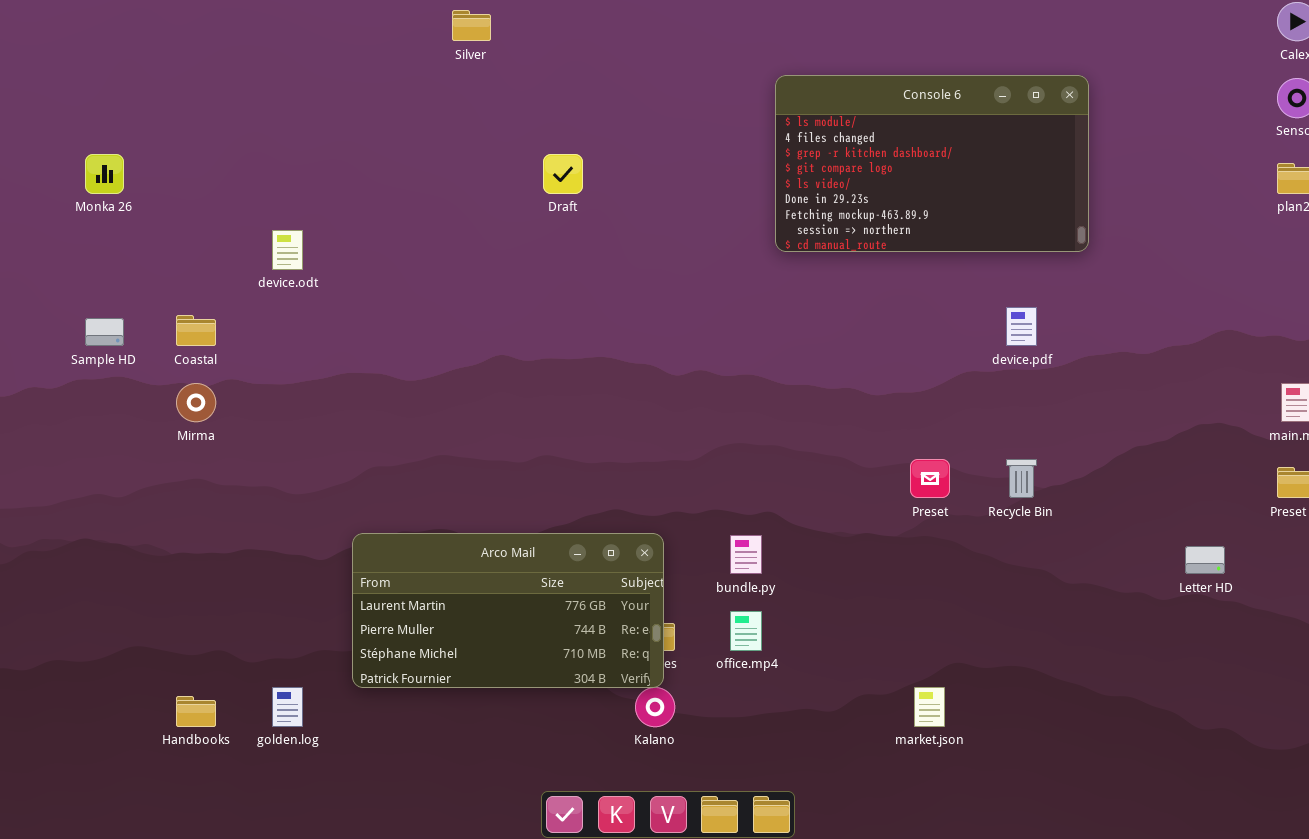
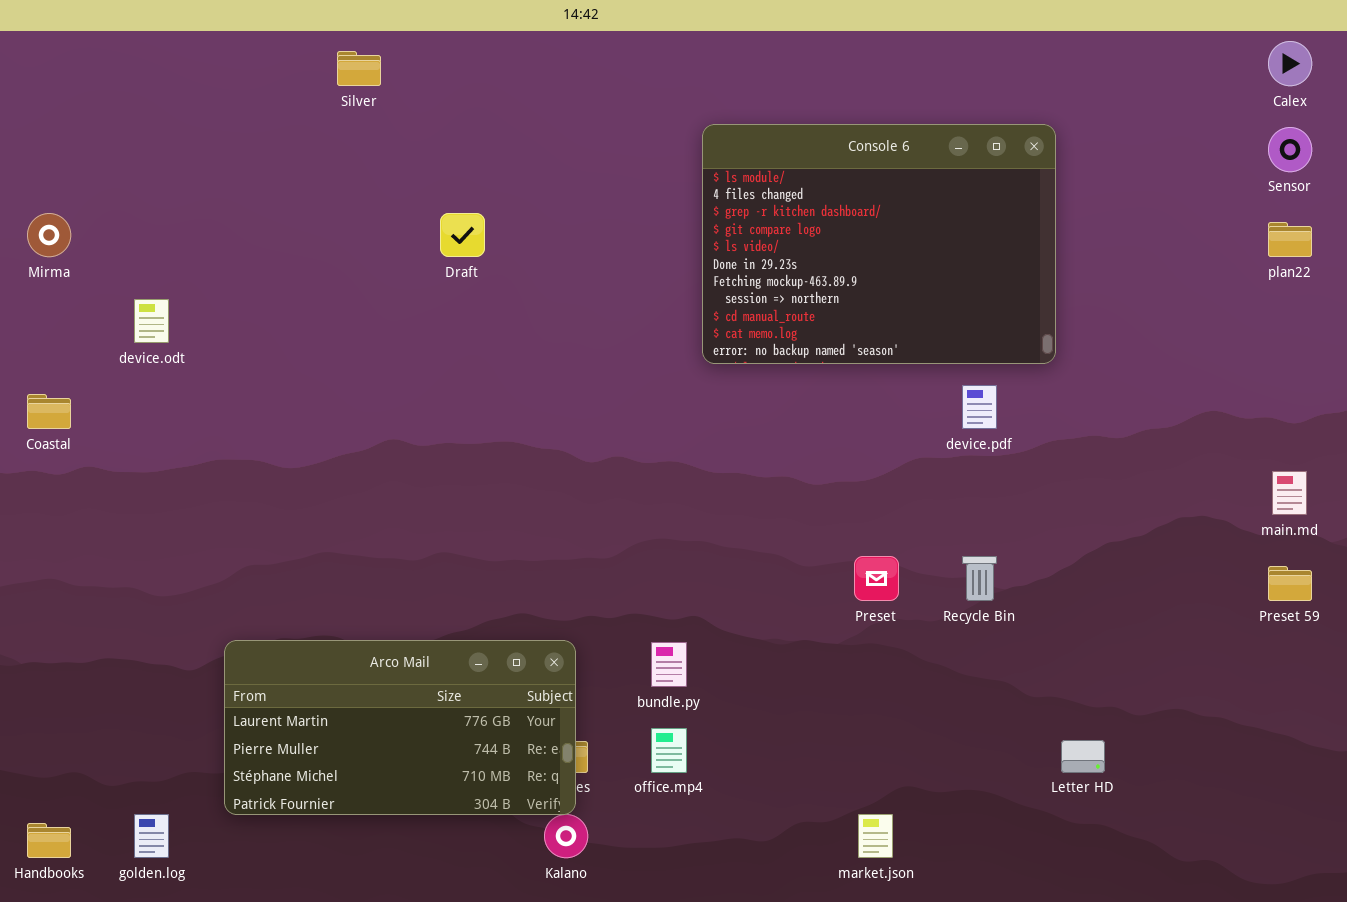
Console 6: [775,75,1089,252] -> [702,124,1056,364], resized
Mirma: [176,383,216,422] -> [27,213,71,257], moved
Letter HD: [1185,546,1225,574] -> [1061,740,1105,773], moved

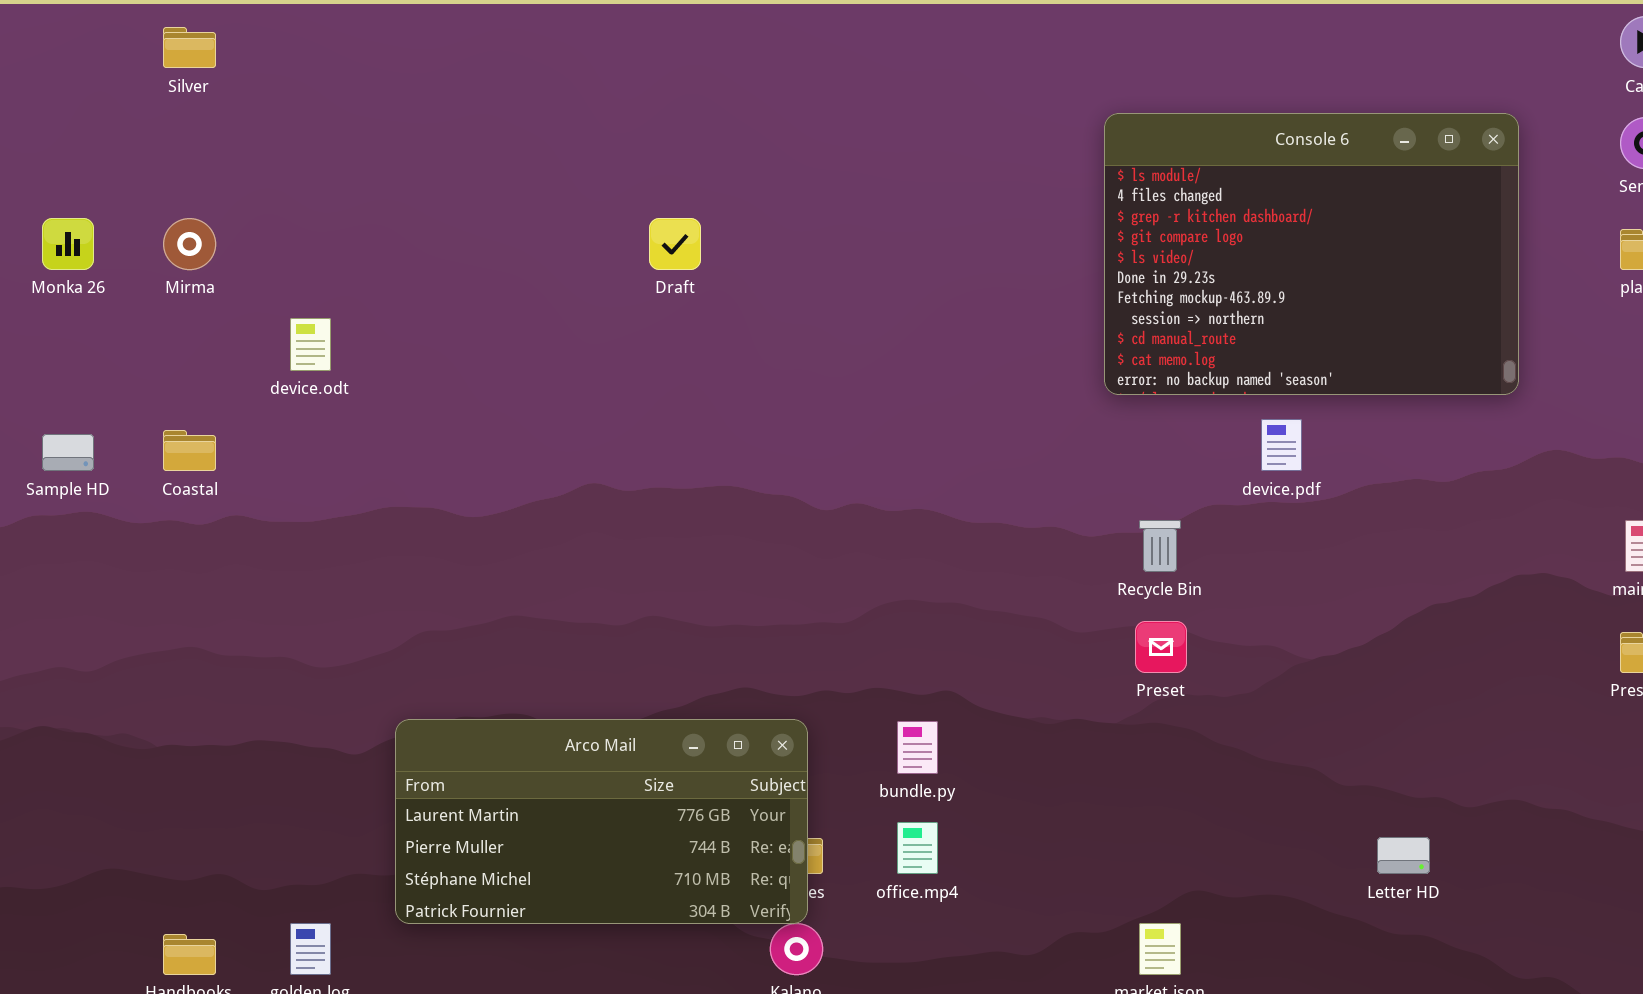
Silver: [337,51,381,86] -> [163,27,216,68], moved
Console 6: [702,124,1056,364] -> [1104,113,1519,395], moved
Recycle Bin: [962,556,997,601] -> [1139,520,1181,572], moved

